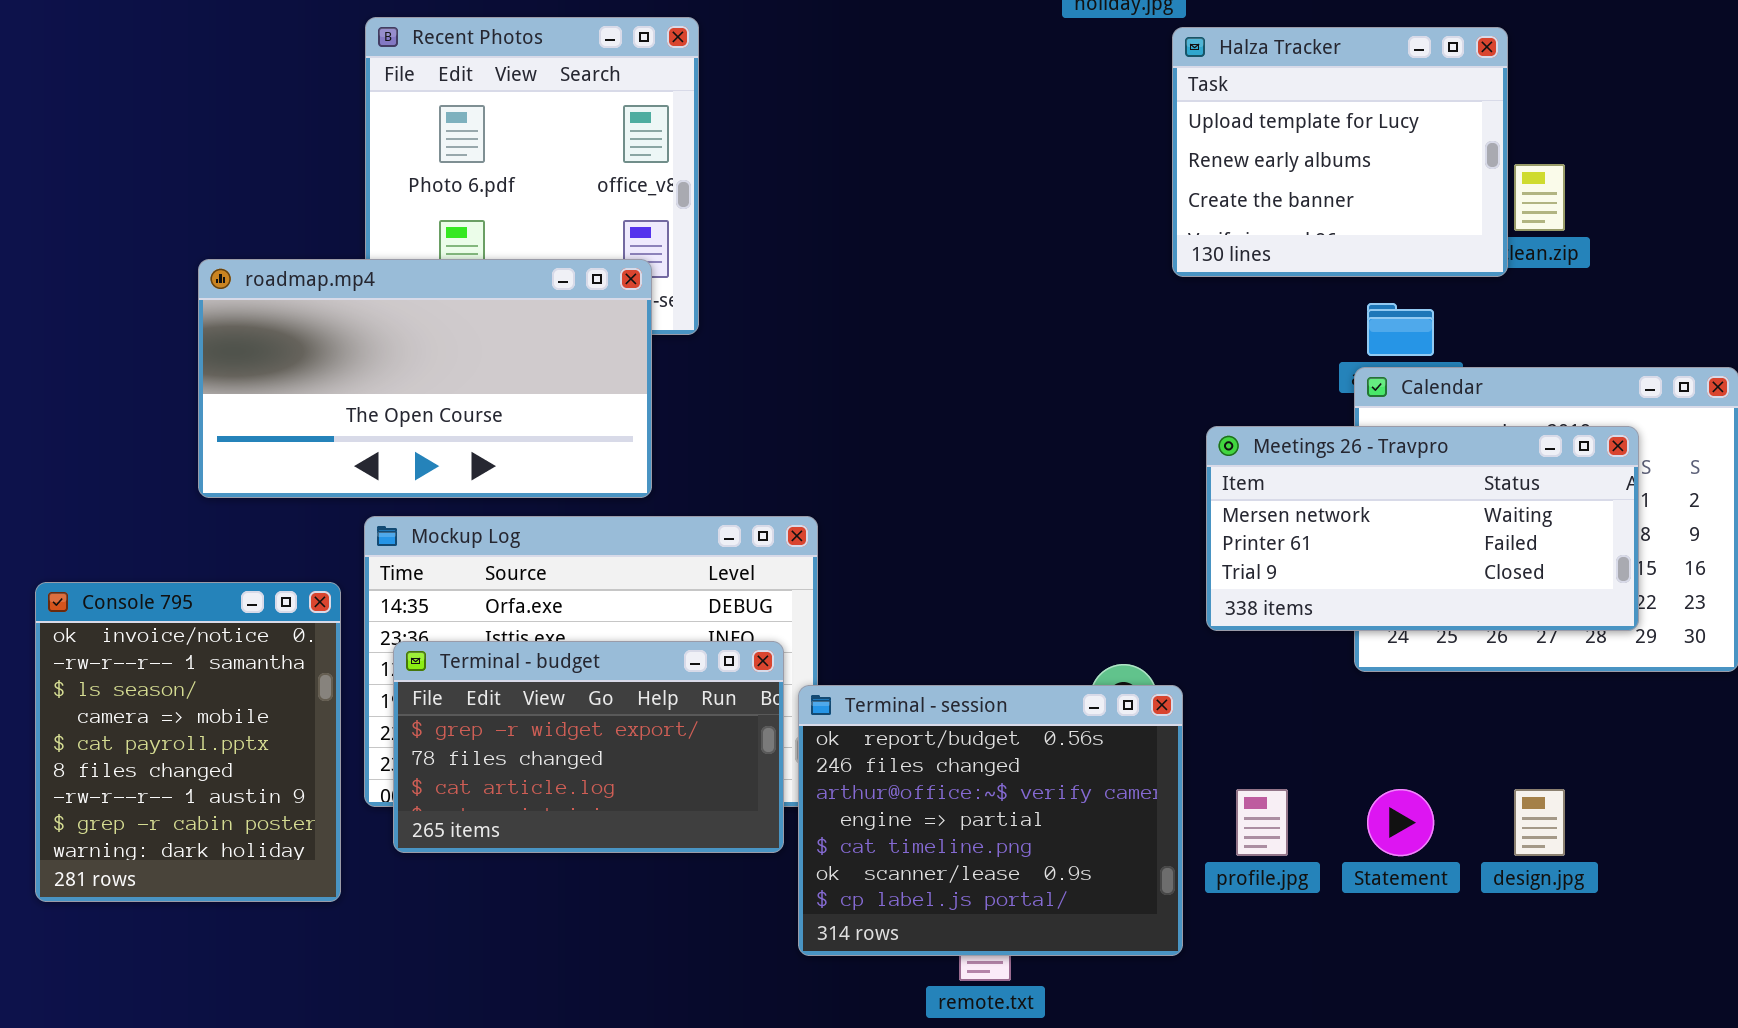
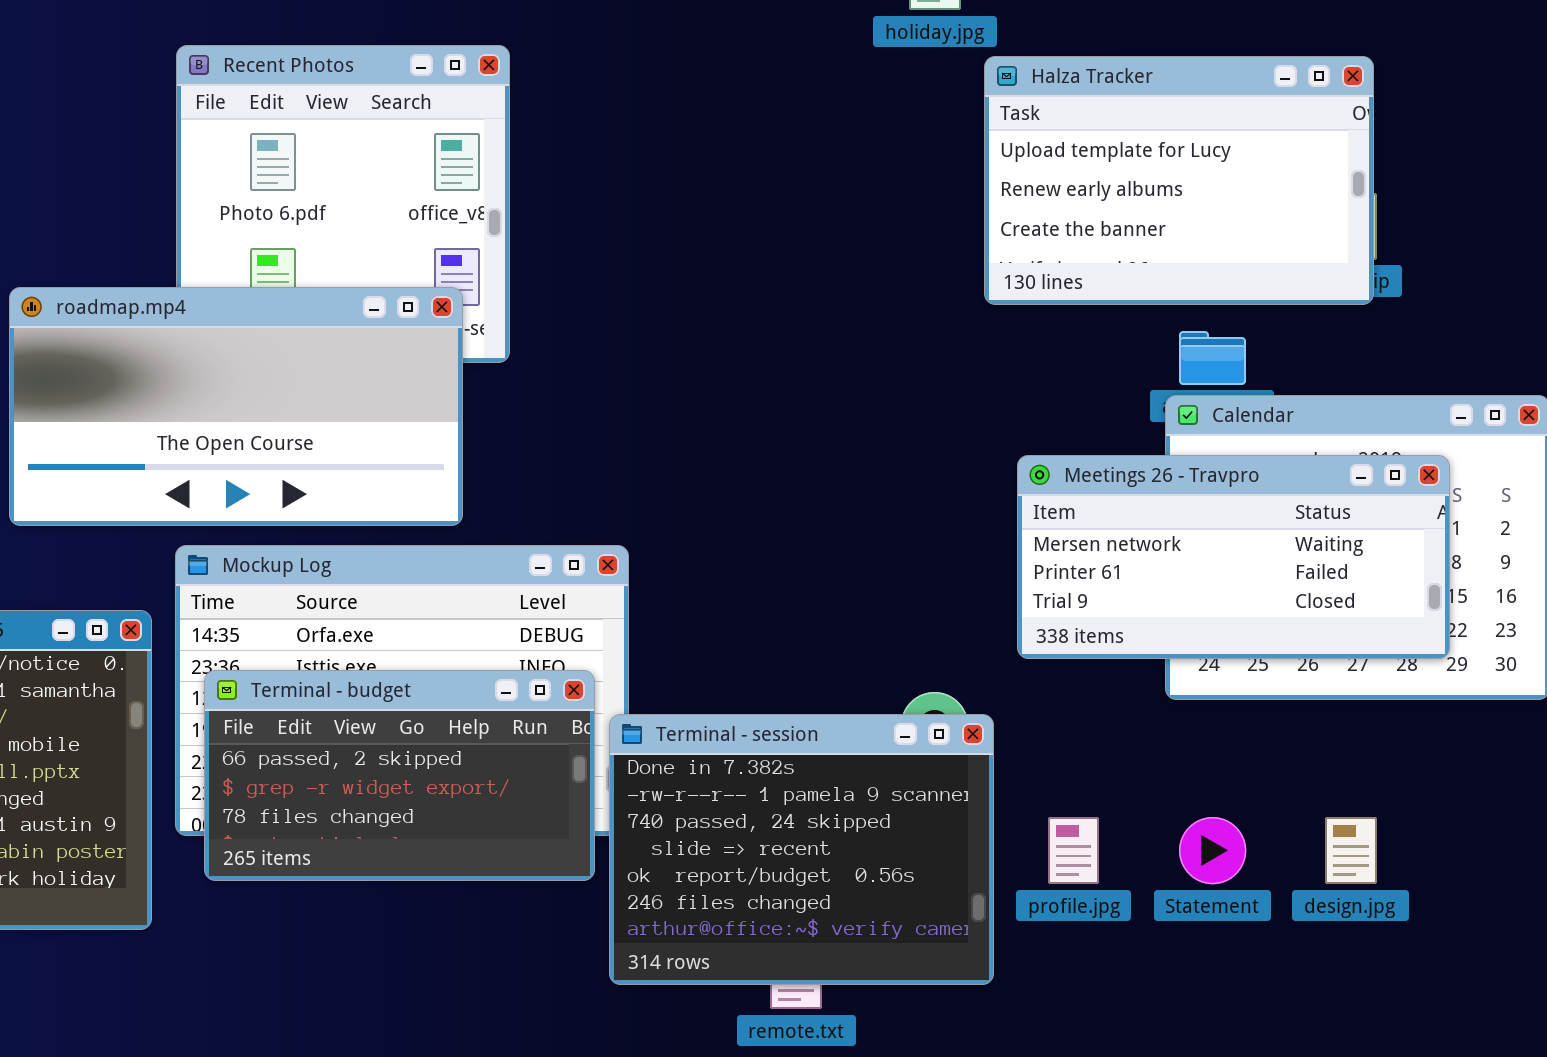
Halza Tracker: [1172,27,1508,277] -> [984,56,1374,305], resized
Terminal - budget: [393,641,784,853] -> [204,670,595,881], scrolled up 1 row
Terminal - session: [798,685,1183,956] -> [609,714,994,985], scrolled up 4 rows

